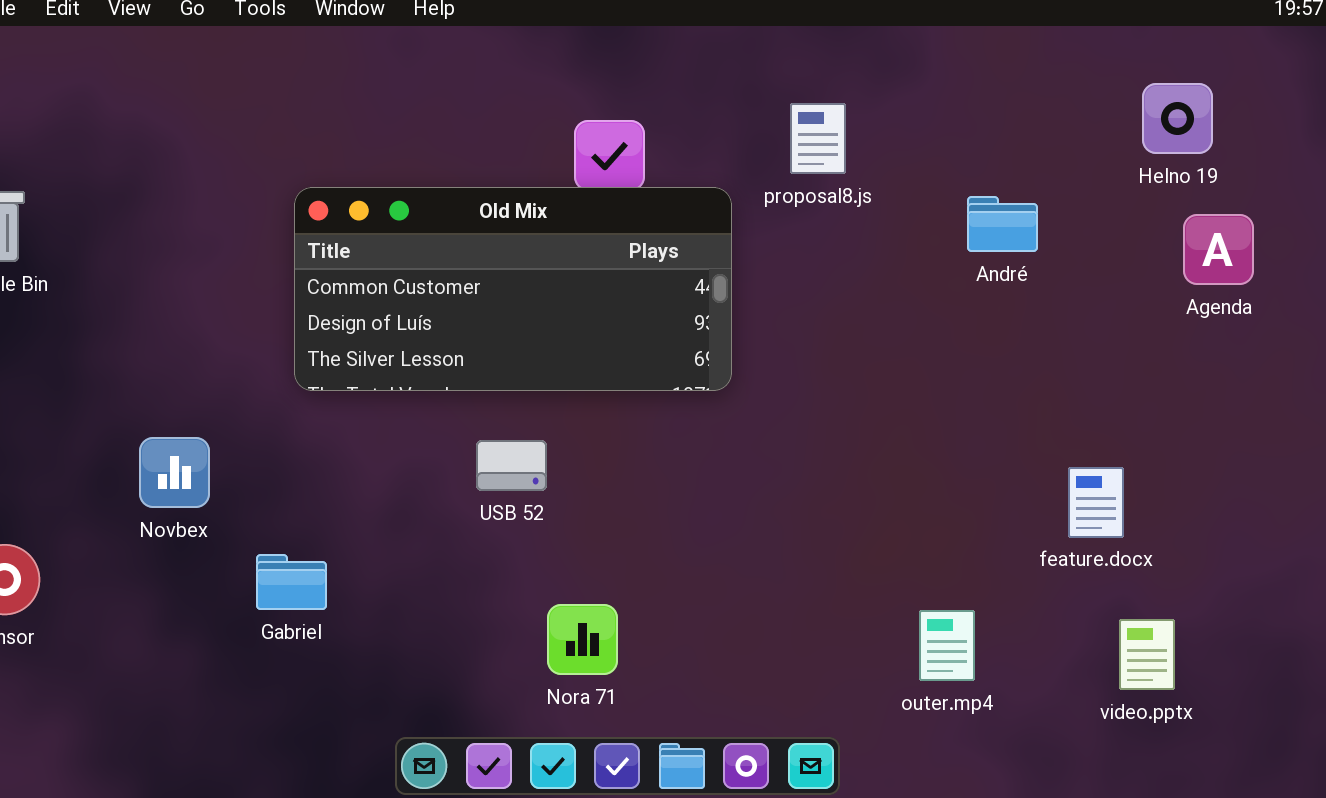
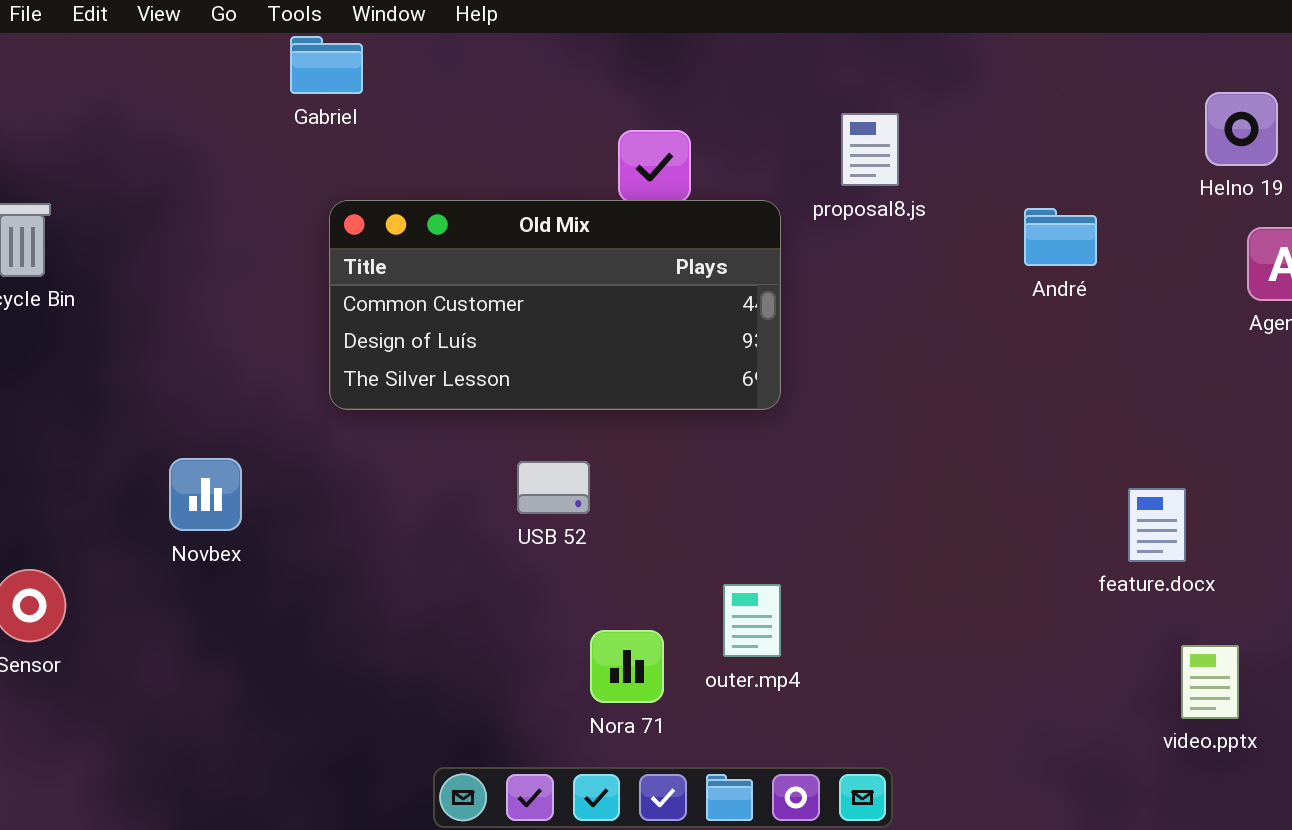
Gabriel: [256,554,327,610] -> [290,36,363,94], moved
outer.mp4: [919,610,975,681] -> [723,584,781,657], moved

